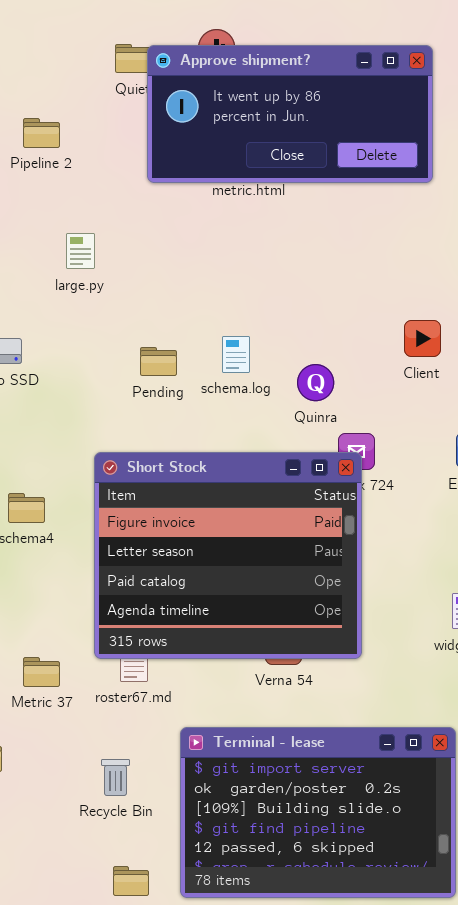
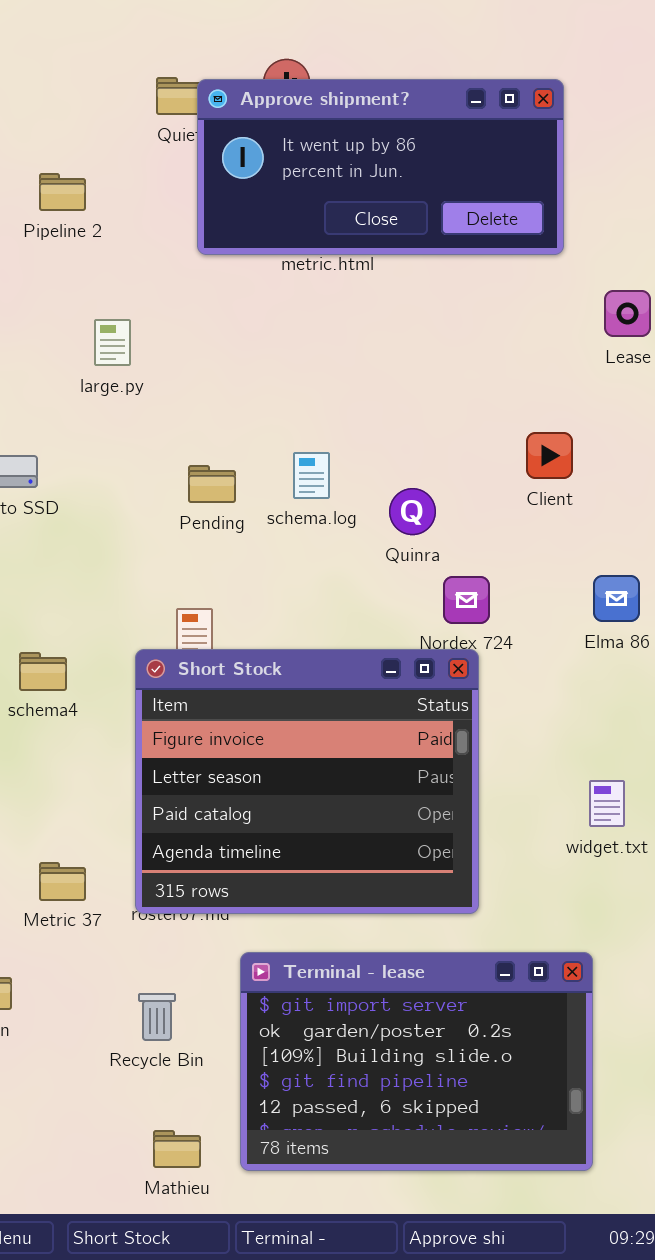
Short Stock: [94,452,362,659] -> [135,649,479,914], moved

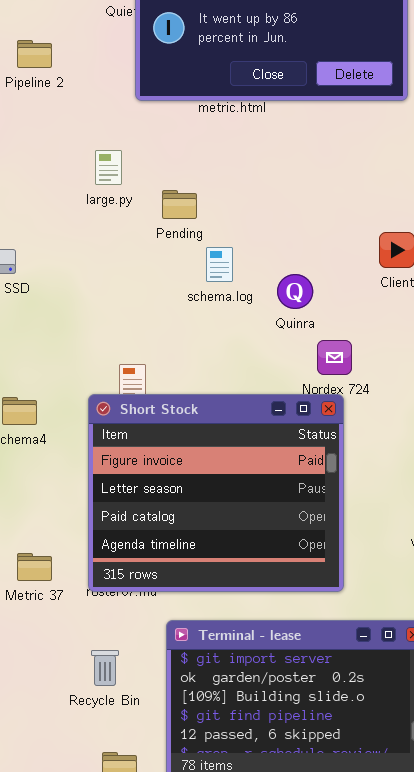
large.py: [94,319,131,366] -> [95,150,122,185], moved
Pending: [188,465,236,503] -> [162,190,197,219], moved

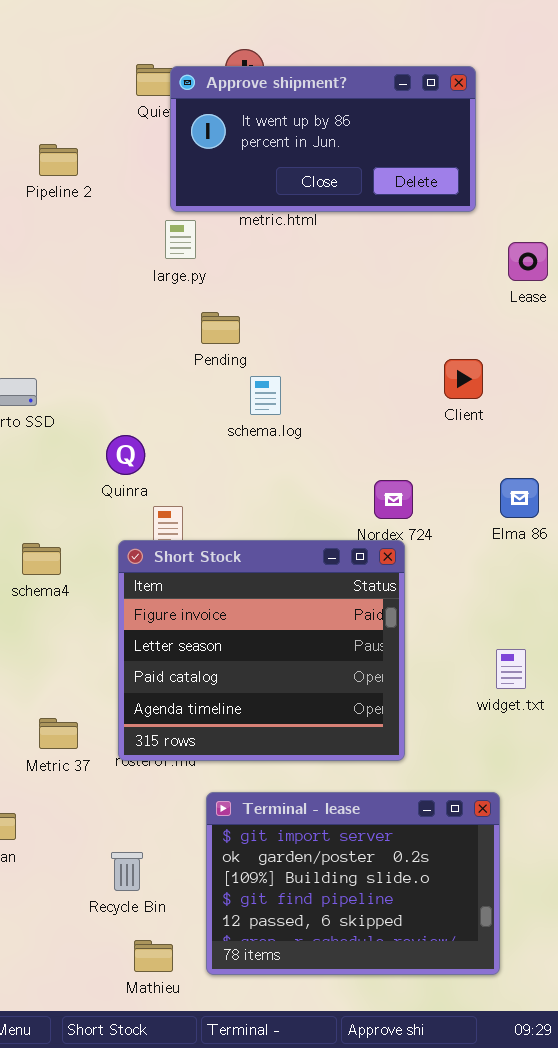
large.py: [95,150,122,185] -> [165,220,196,259], moved
Quinra: [277,274,313,309] -> [106,435,145,475], moved
Recycle Bin: [91,650,119,686] -> [111,852,143,891], moved

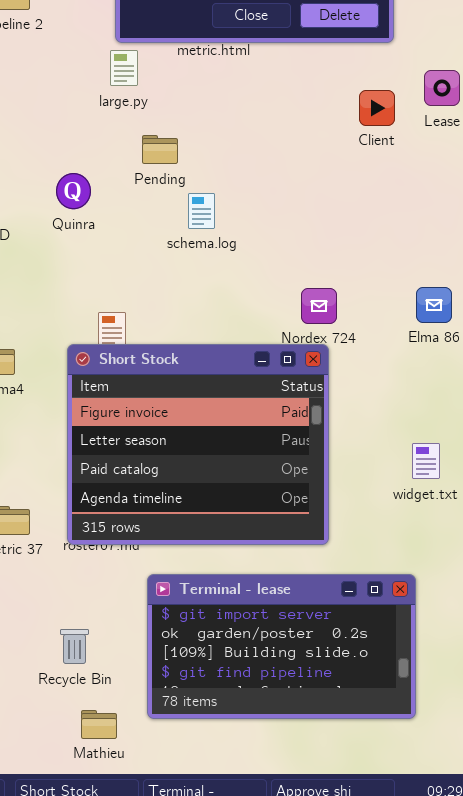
Client: [444,359,483,399] -> [359,90,395,126], moved
Quinra: [106,435,145,475] -> [56,173,91,209], moved
Terminal - lease: [206,792,500,975] -> [147,574,416,719], resized

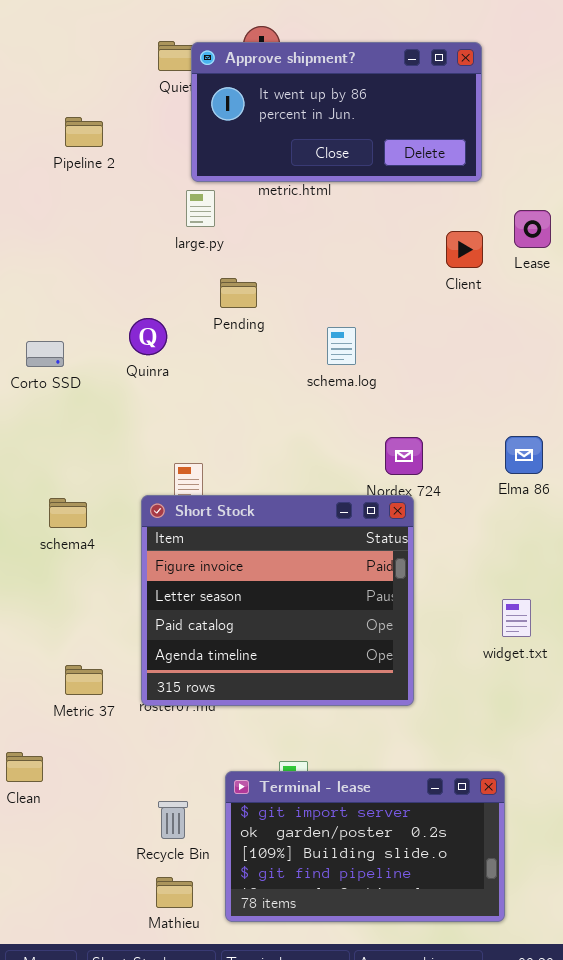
schema.log: [188,193,215,229] -> [327,327,356,365], moved
Terminal - lease: [147,574,416,719] -> [225,771,505,922], moved
Recycle Bin: [60,629,89,664] -> [158,801,188,839], moved

